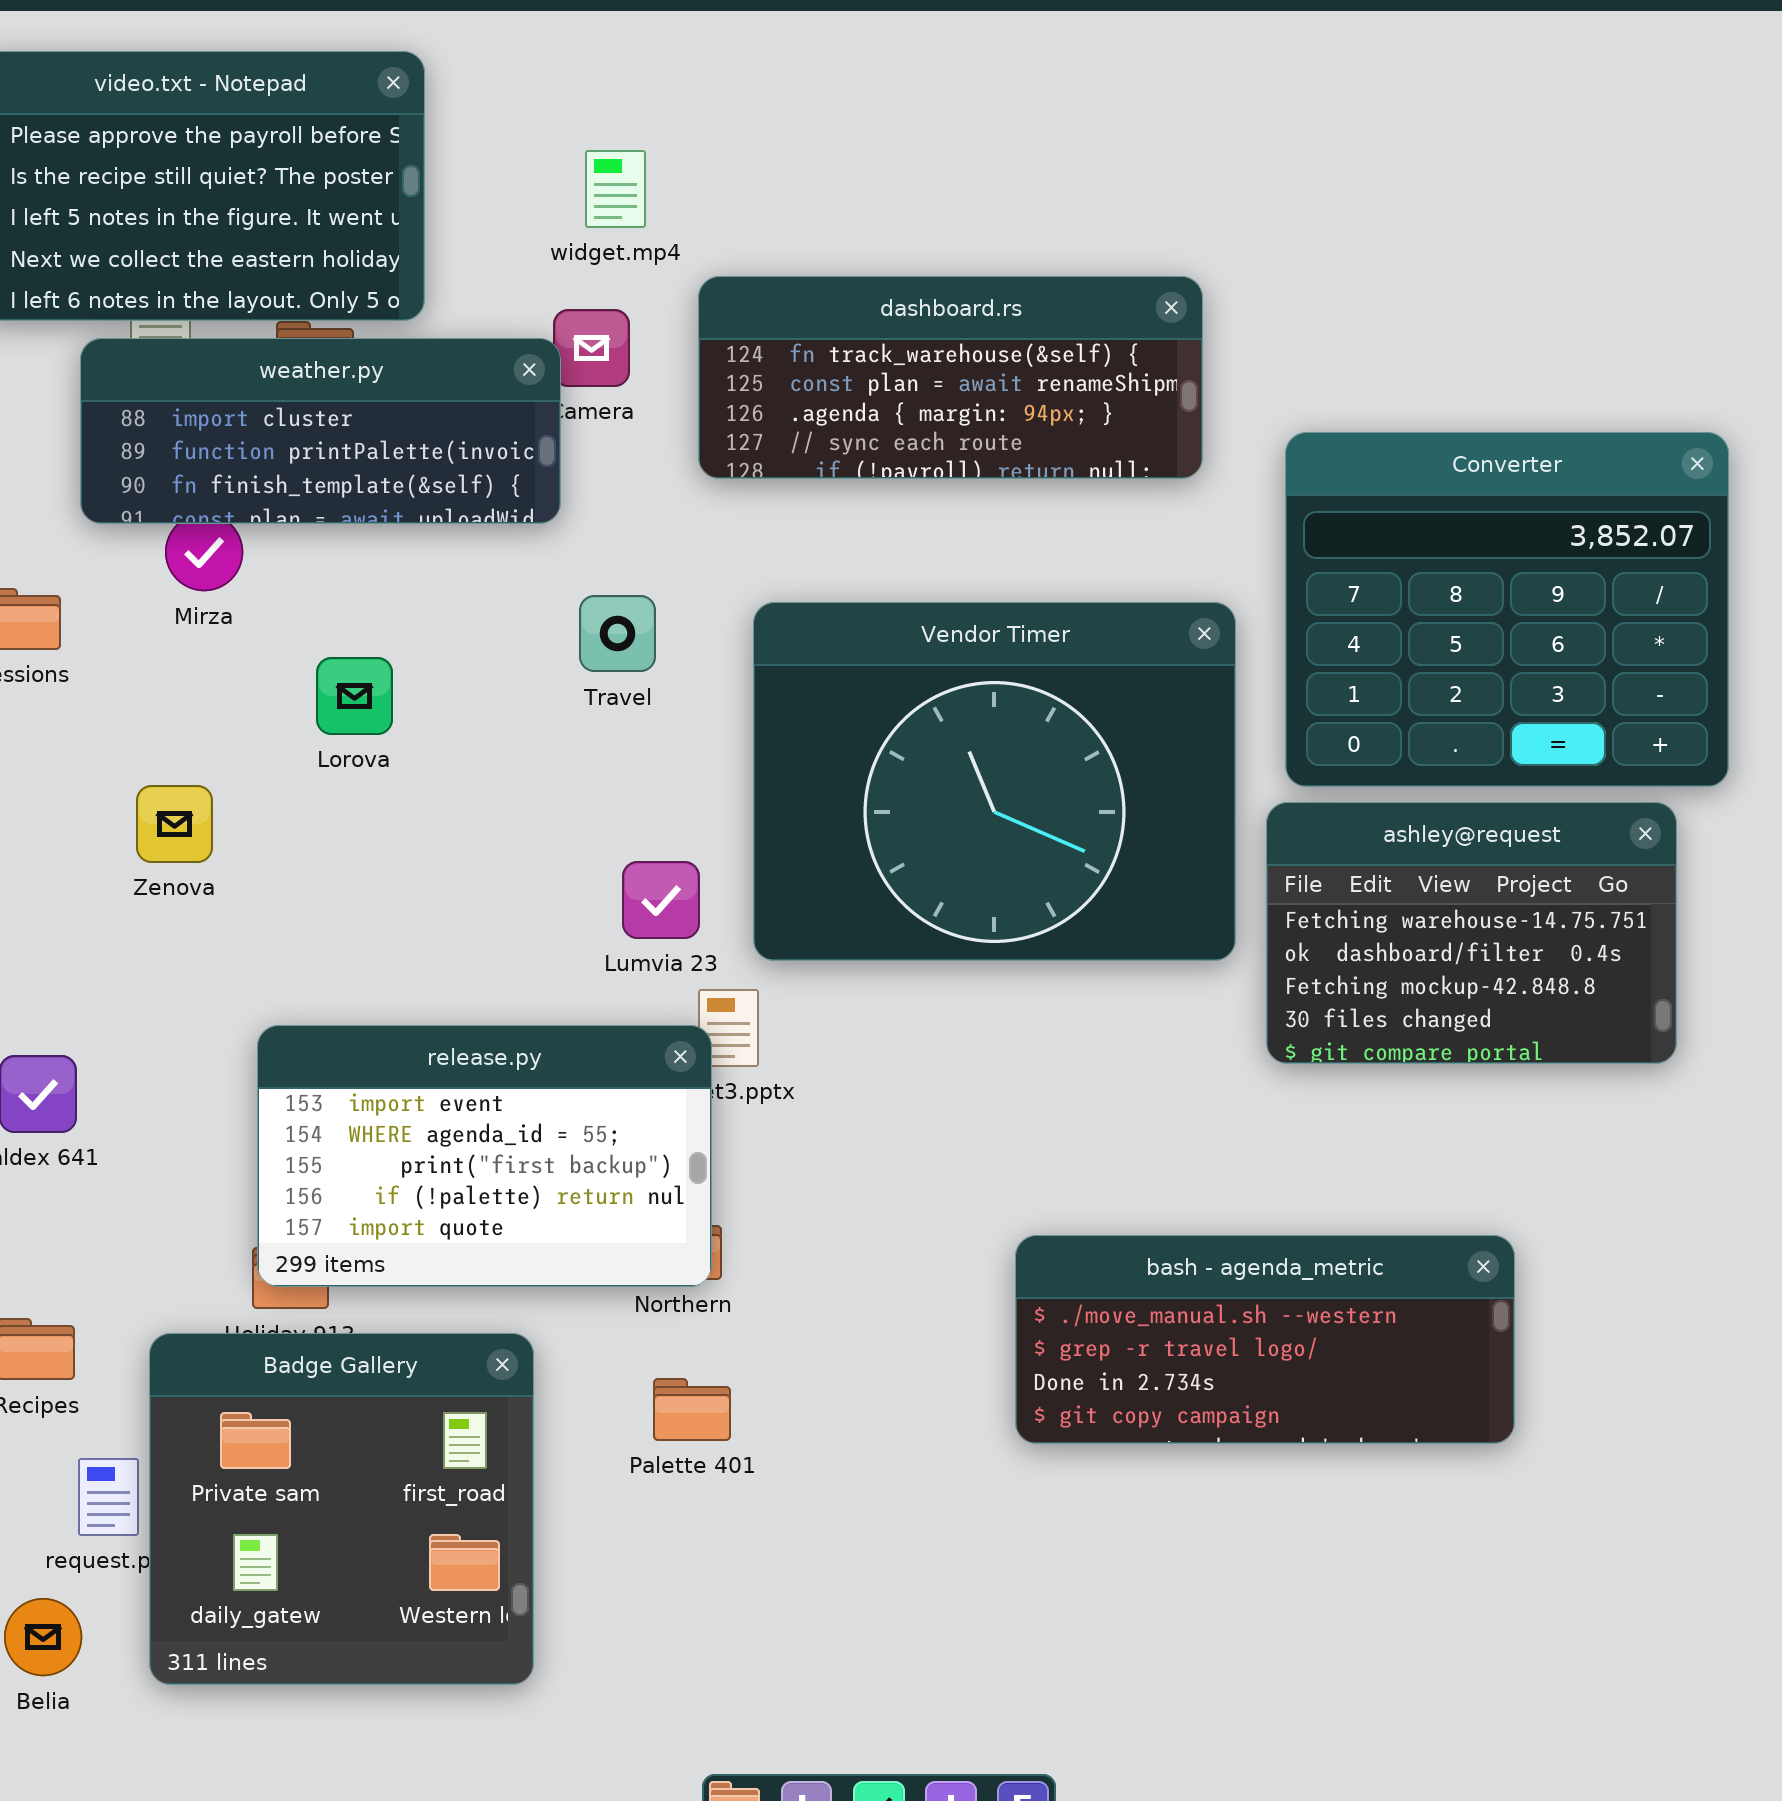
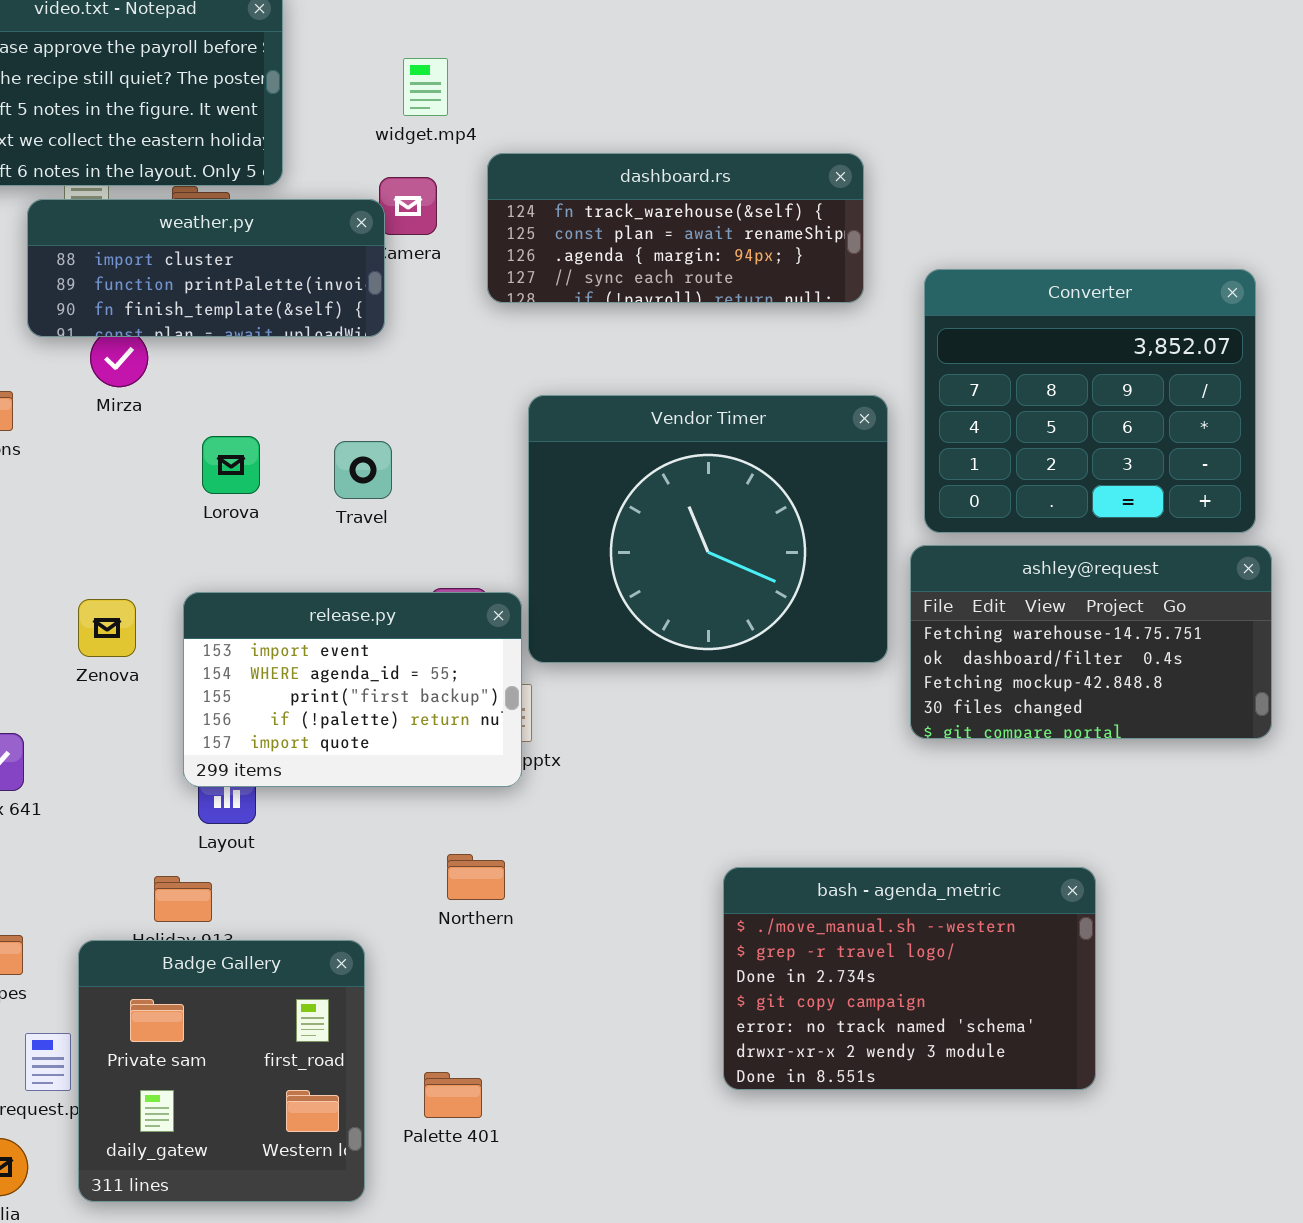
Travel: [579,595,656,672] -> [334,441,392,499], moved
Zenova: [136,785,213,863] -> [78,599,136,657], moved
ashley@request: [1266,802,1677,1064] -> [910,545,1272,739], resized
release.py: [257,1025,712,1287] -> [183,592,522,787], moved
bash - agenda_metric: [1015,1235,1515,1444] -> [723,867,1096,1090], resized
Palette 401: [653,1378,731,1441] -> [424,1072,482,1118], moved

